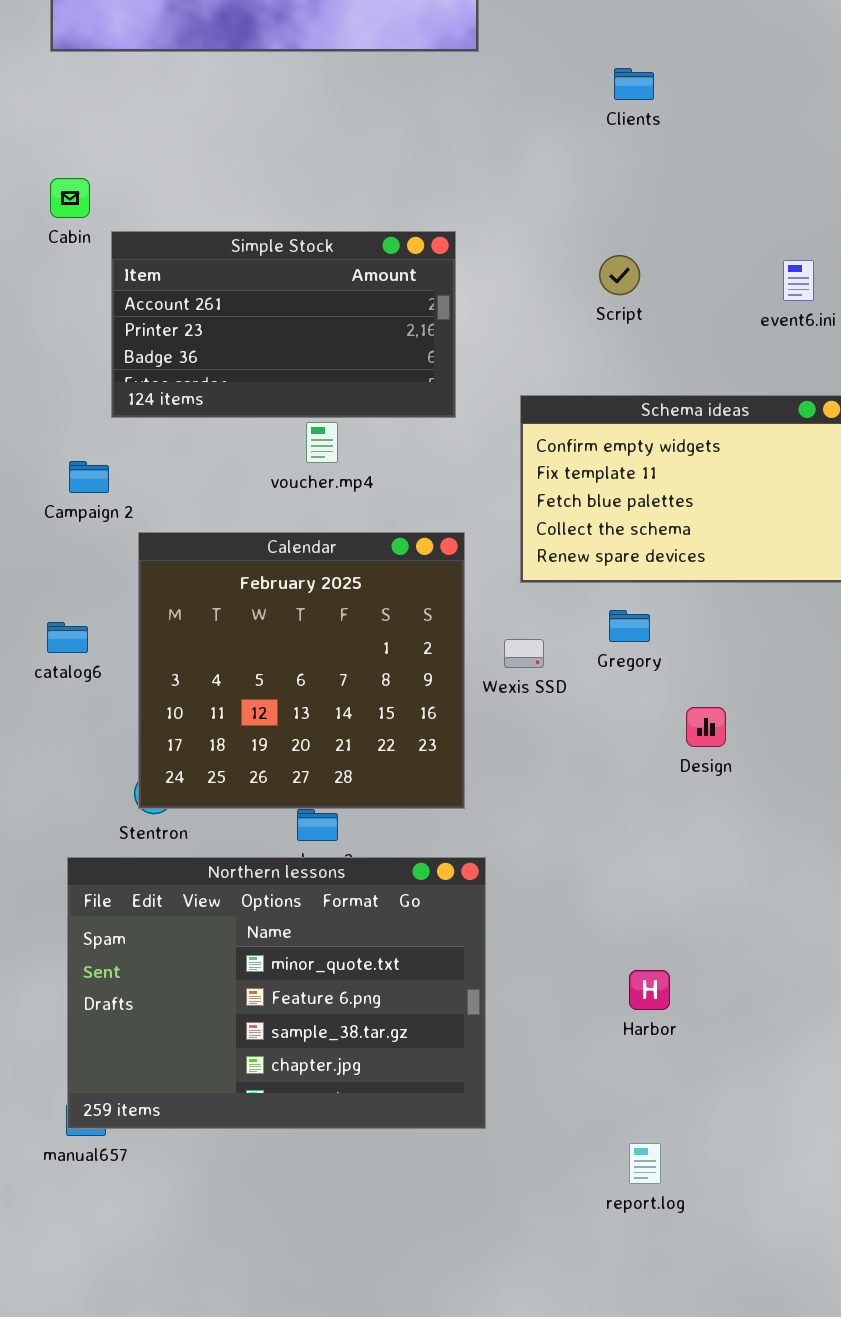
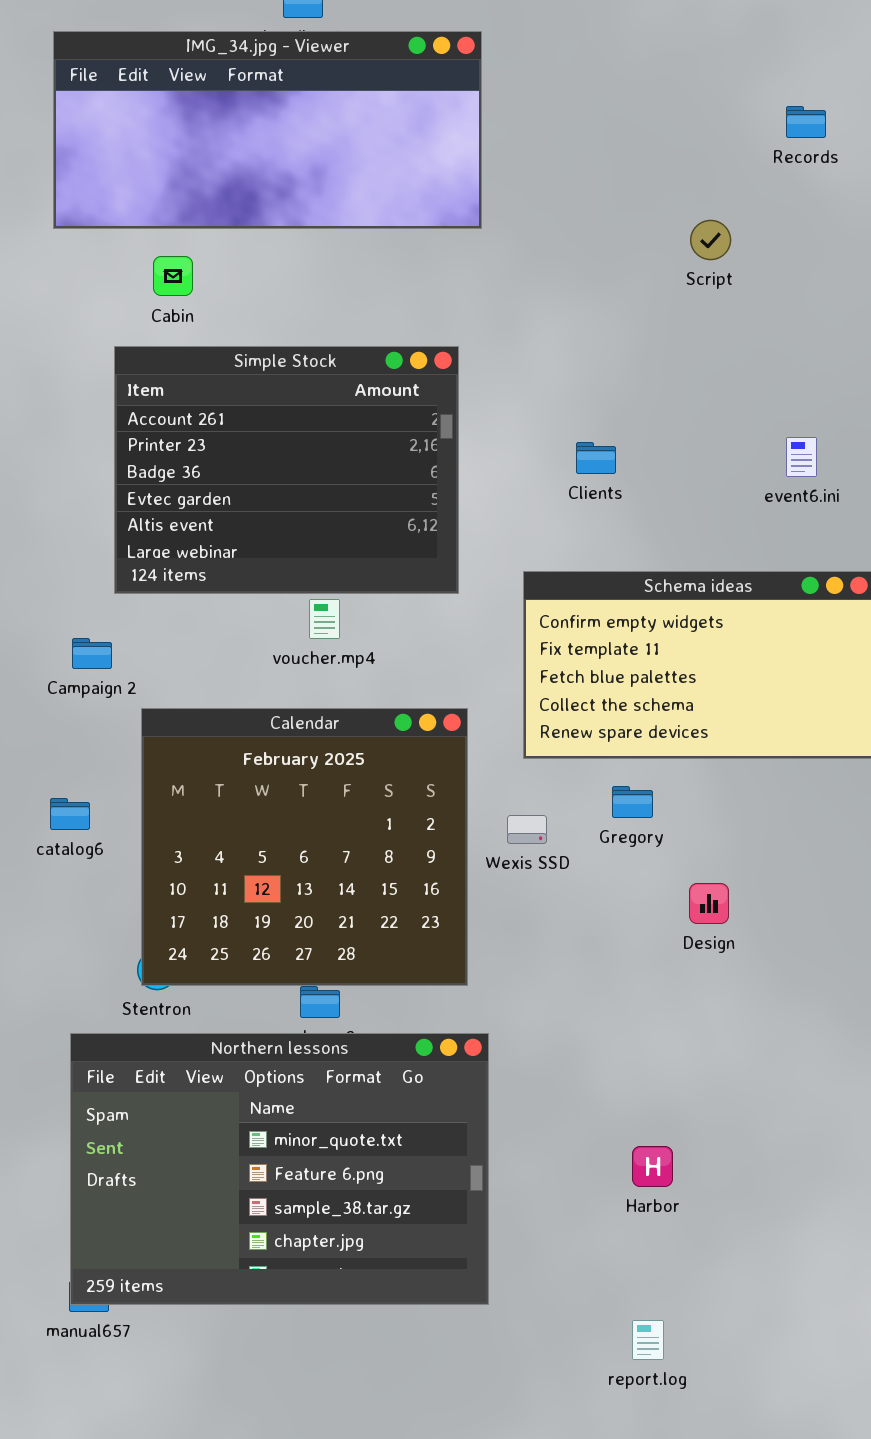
Clients: [614,68,654,100] -> [576,442,616,474], moved
Cabin: [50,178,90,218] -> [153,256,193,296], moved
Simple Stock: [111,231,456,418] -> [114,346,459,594], resized
Script: [599,255,640,295] -> [690,220,731,260], moved

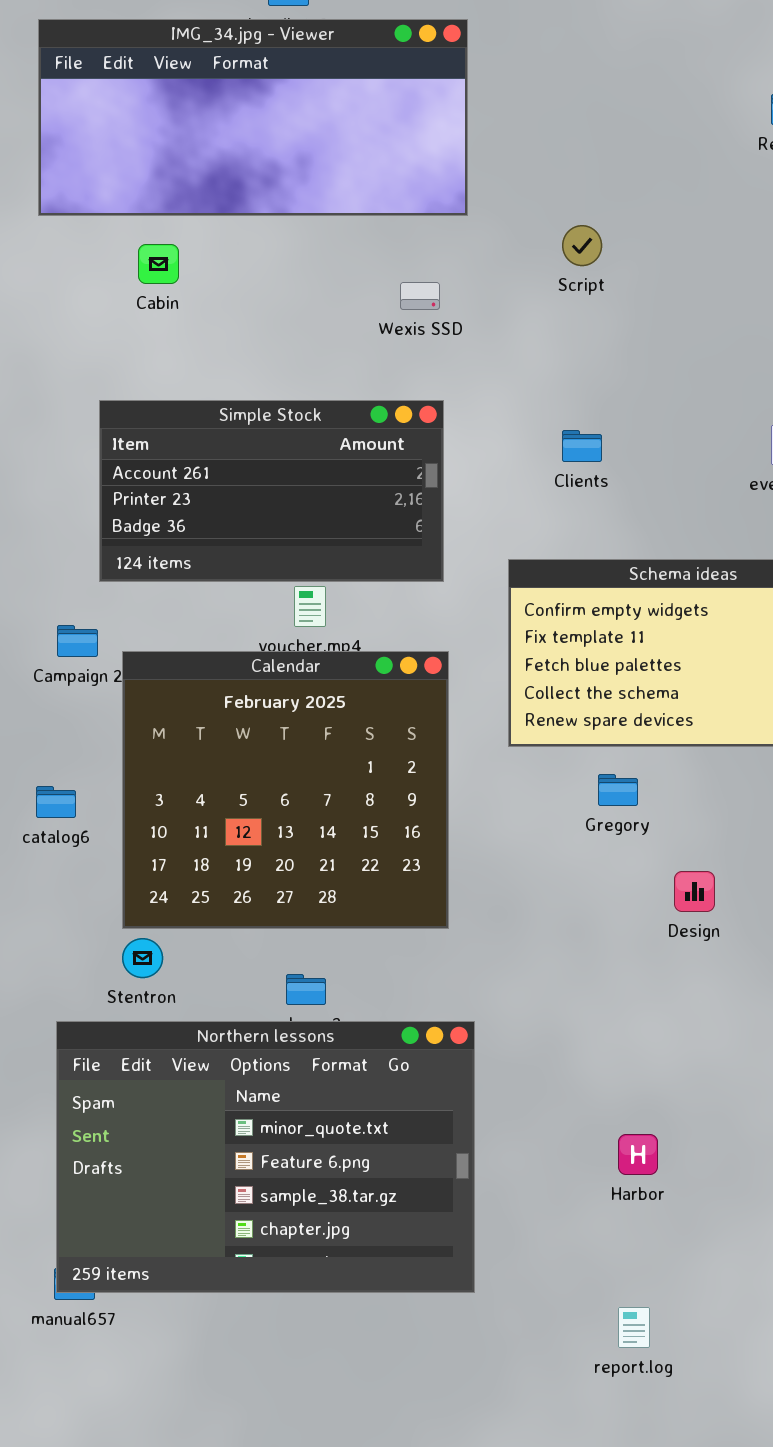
Script: [690,220,731,260] -> [562,225,602,266], moved
Simple Stock: [114,346,459,594] -> [99,400,444,582], resized
Calendar: [141,708,468,986] -> [122,651,449,929], moved
Wexis SSD: [507,815,547,844] -> [400,282,440,310], moved

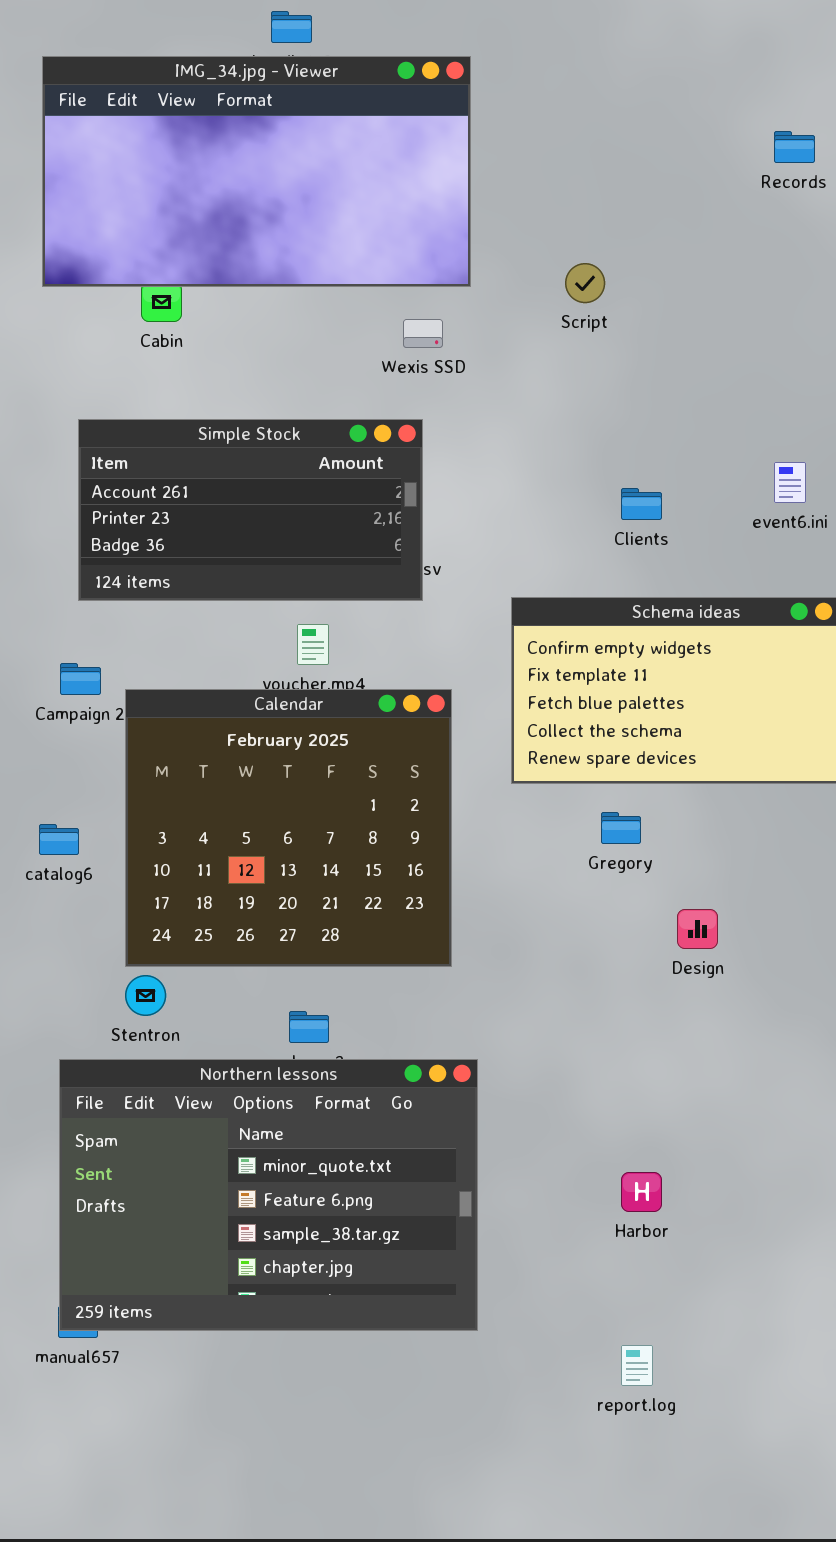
IMG_34.jpg - Viewer: [38,19,468,216] -> [42,56,471,287], resized
Simple Stock: [99,400,444,582] -> [78,419,423,601], moved
Clients: [562,430,602,462] -> [621,488,662,520], moved

